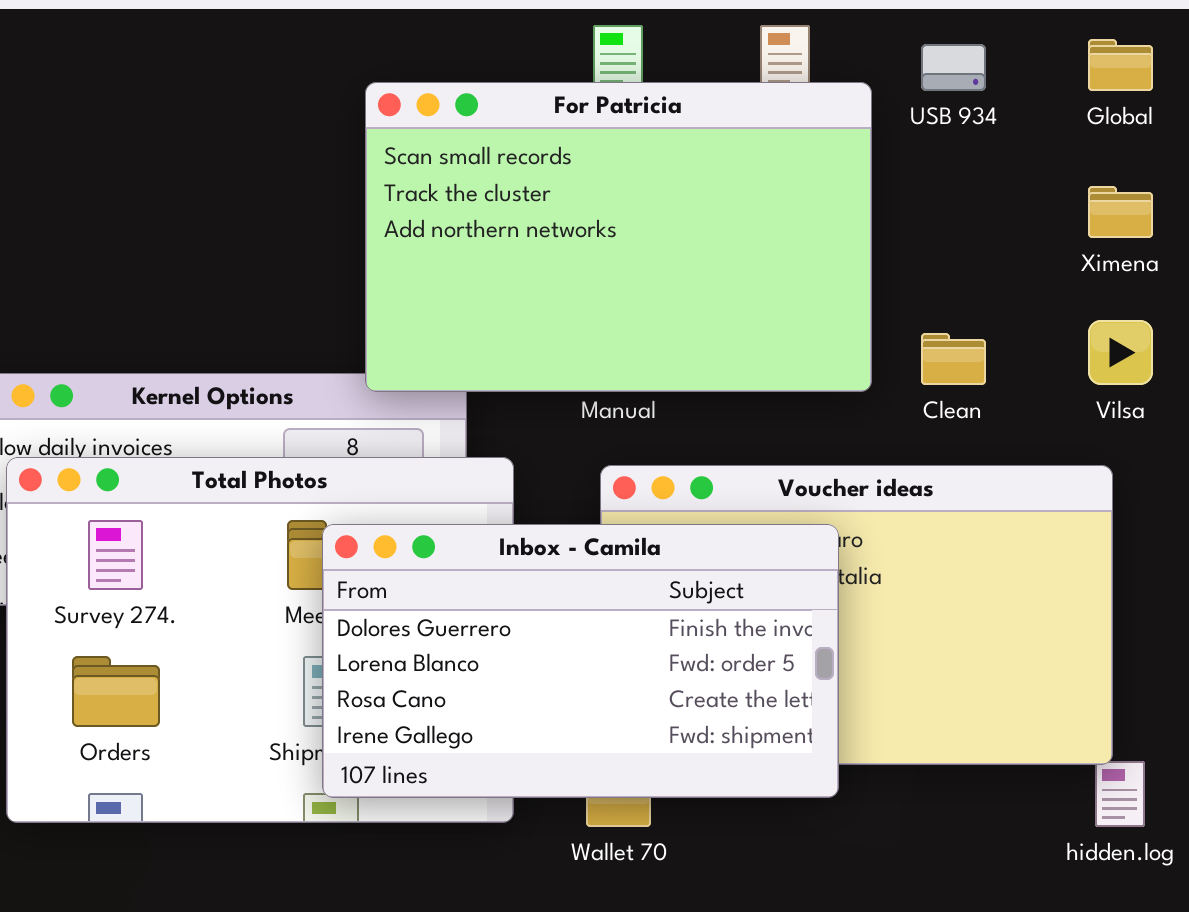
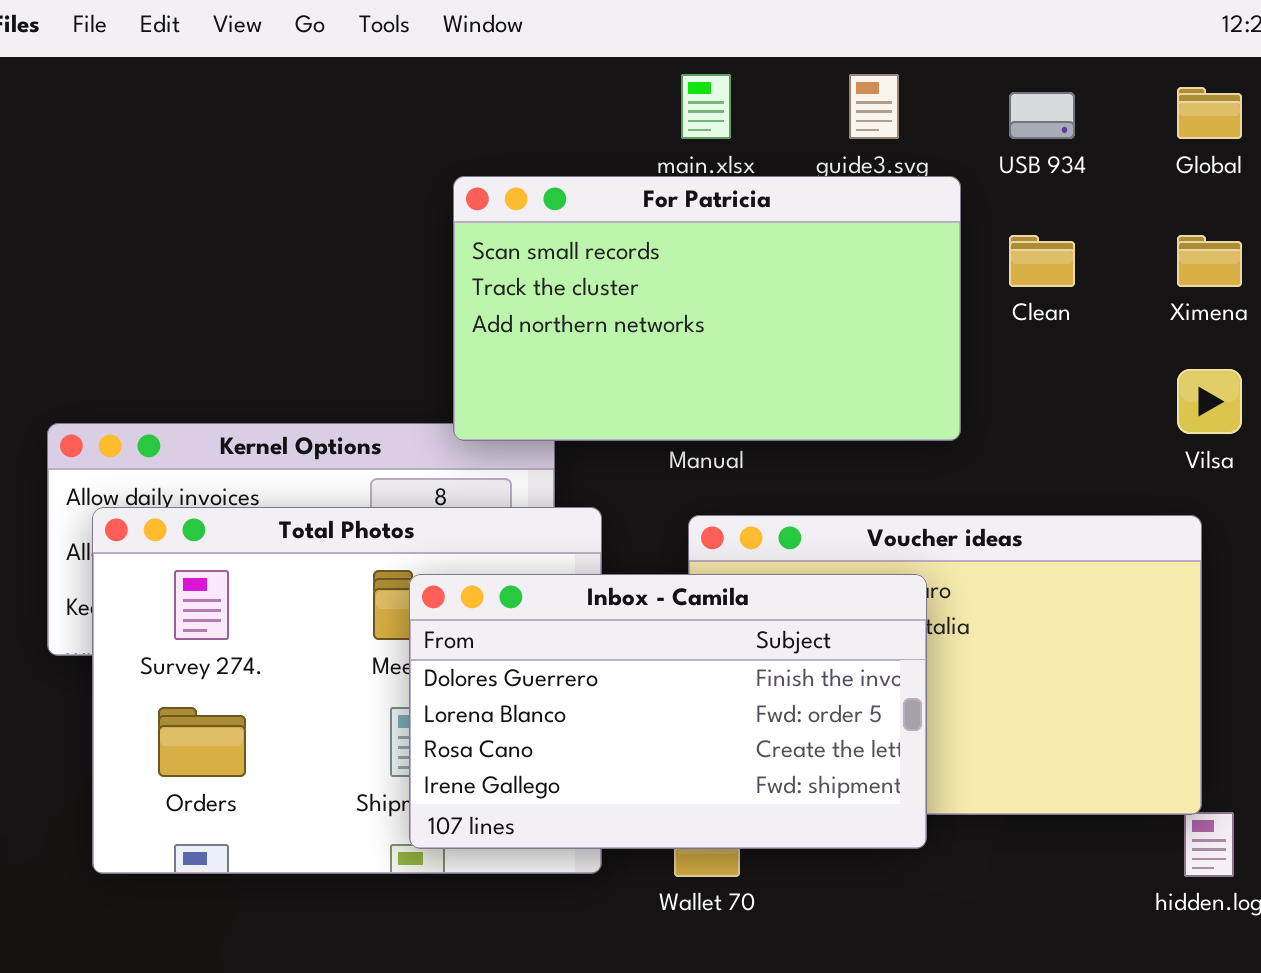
For Patricia: [365,82,872,392] -> [453,176,961,441], resized
Clean: [921,333,986,385] -> [1009,235,1075,287], moved

